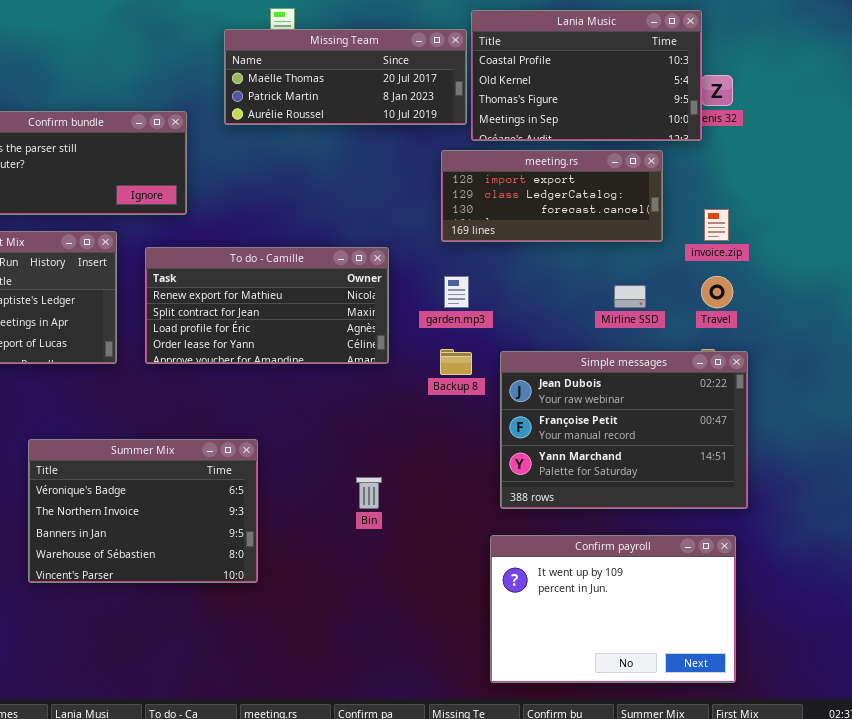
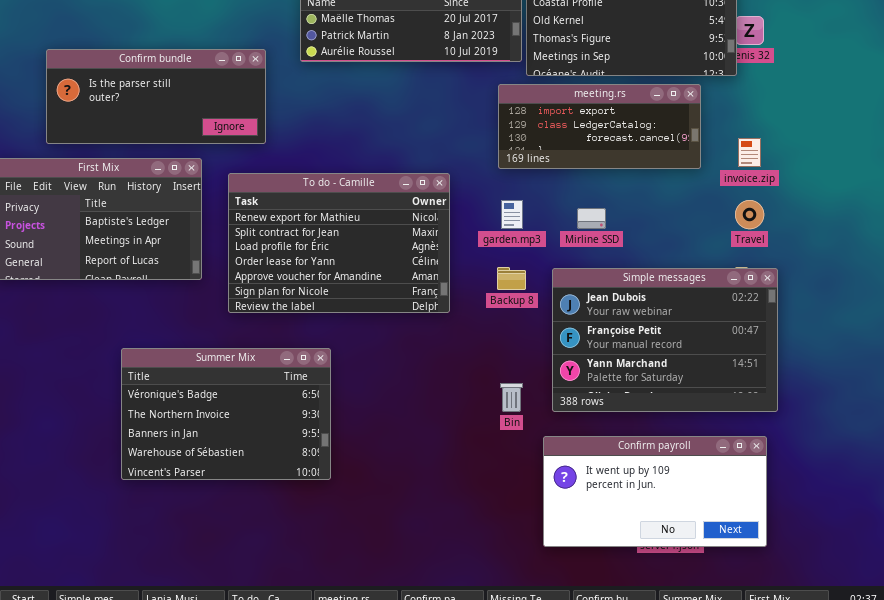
To do - Camille: [145,247,389,364] -> [228,173,450,313], resized
Mirline SSD: [614,285,646,308] -> [577,208,606,229], moved
Bin: [356,477,382,509] -> [500,383,523,412], moved
Confirm payroll: [490,535,736,683] -> [543,436,767,547], resized

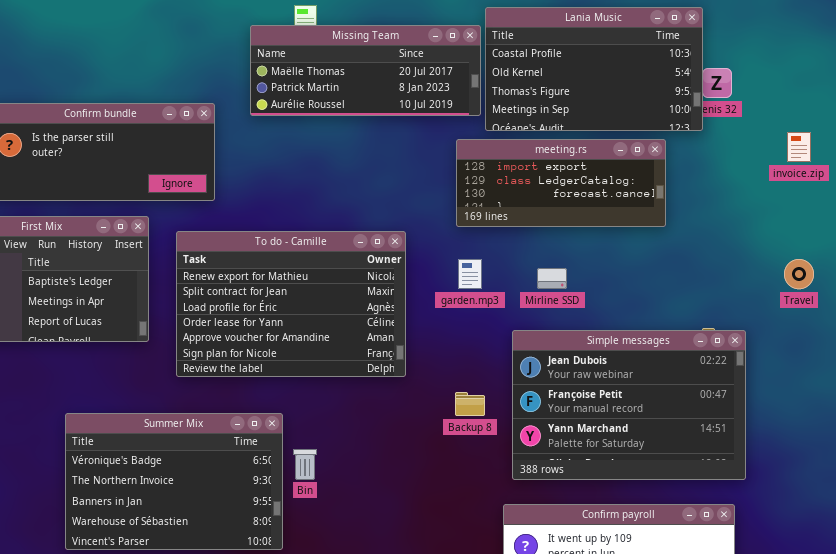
invoice.zip: [738,138,761,167] -> [787,132,811,162], moved
Travel: [735,200,764,229] -> [784,259,814,289], moved
Backup 8: [497,267,526,290] -> [455,392,485,416], moved
Bin: [500,383,523,412] -> [293,449,317,480], moved

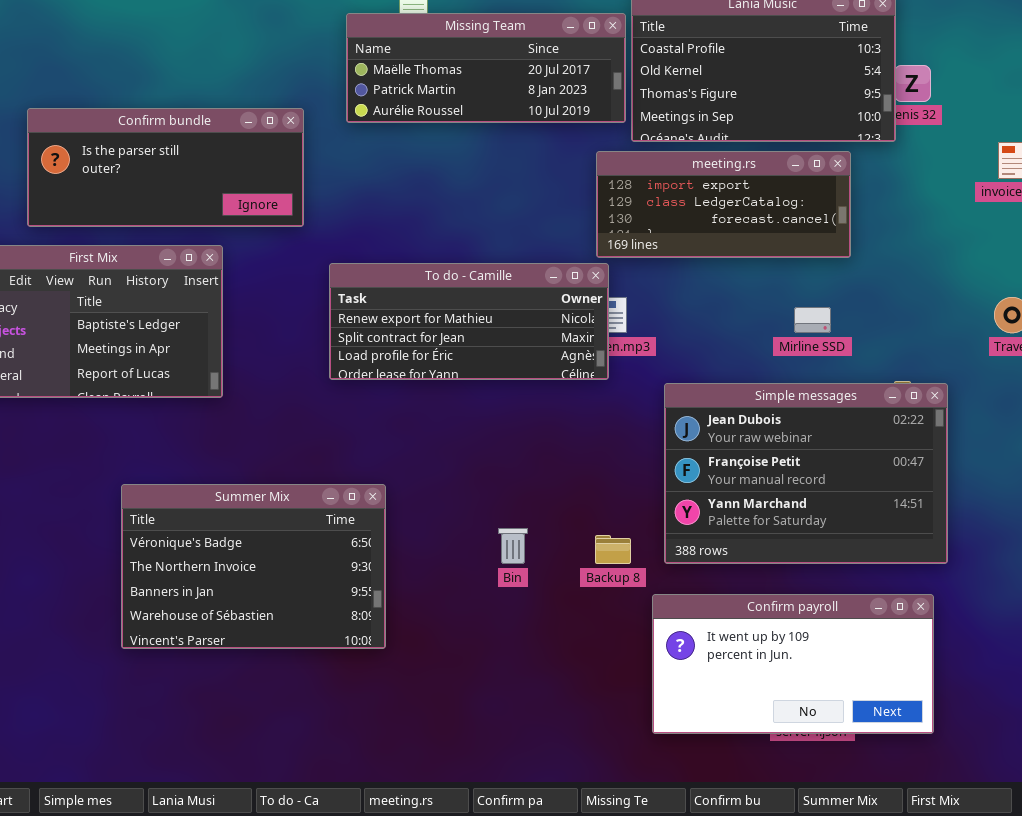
To do - Camille: [176,231,406,377] -> [329,263,609,380], moved, resized
Mirline SSD: [537,268,567,289] -> [794,307,831,333], moved
Backup 8: [455,392,485,416] -> [595,535,631,564], moved
Bin: [293,449,317,480] -> [498,528,528,564], moved

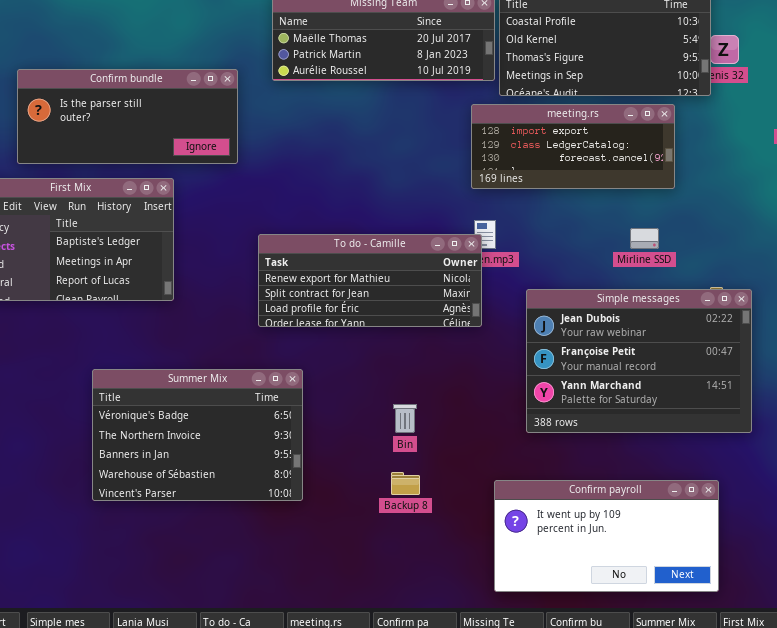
To do - Camille: [329,263,609,380] -> [258,234,482,327], moved
Backup 8: [595,535,631,564] -> [391,472,420,495], moved
Confirm payroll: [652,594,934,734] -> [494,480,719,592], moved

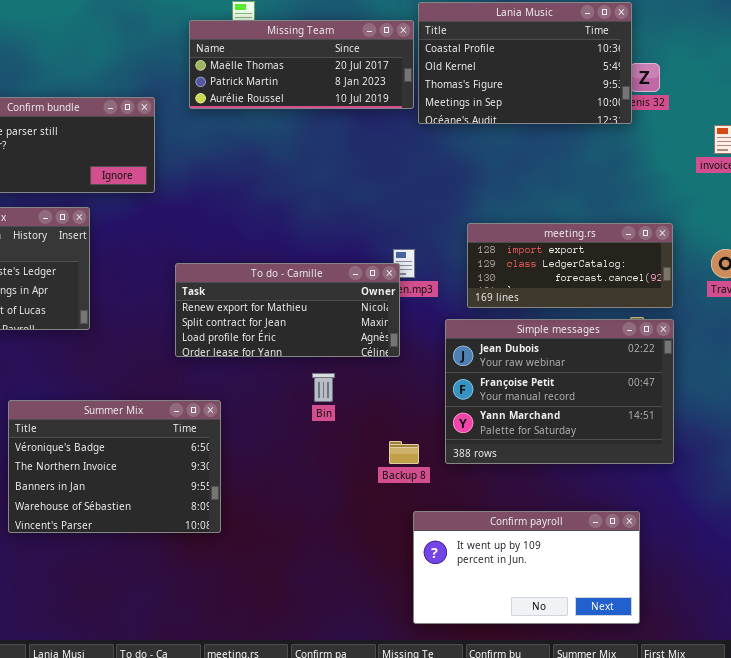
meeting.rs: [471,104,675,189] -> [467,223,673,308], moved
Bin: [393,404,417,433] -> [312,373,335,402], moved
Backup 8: [391,472,420,495] -> [389,441,419,464], moved

